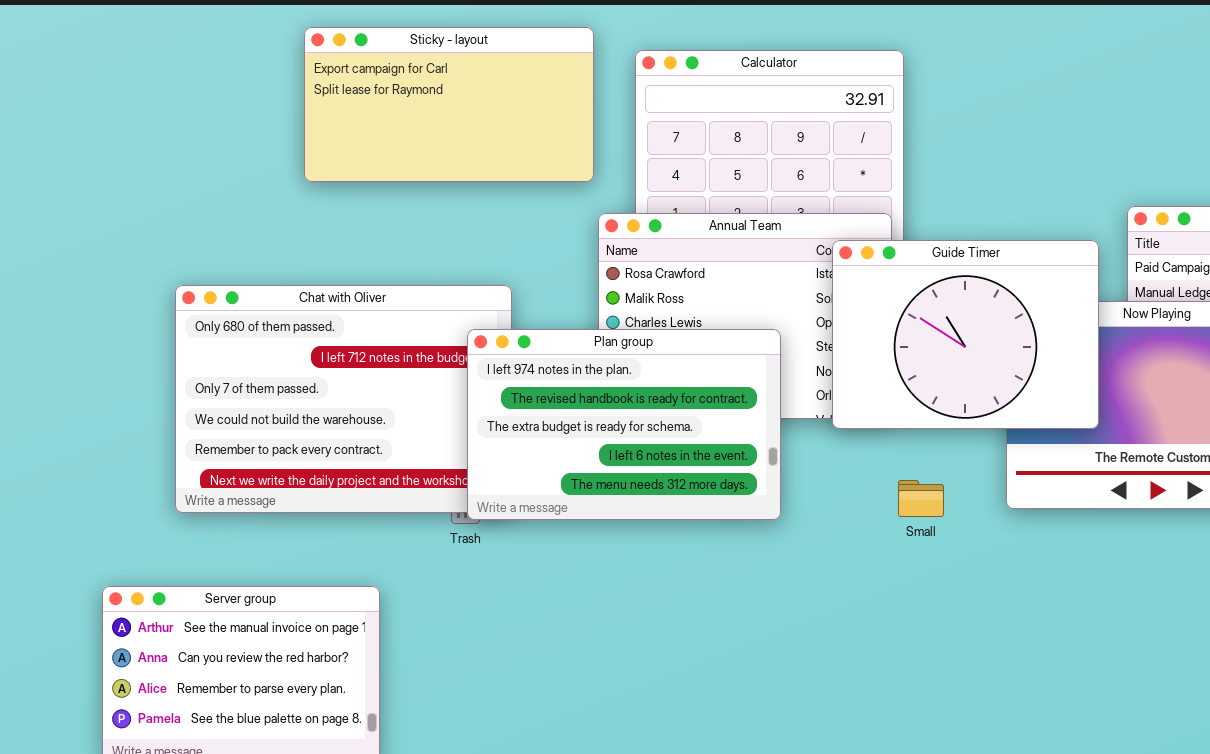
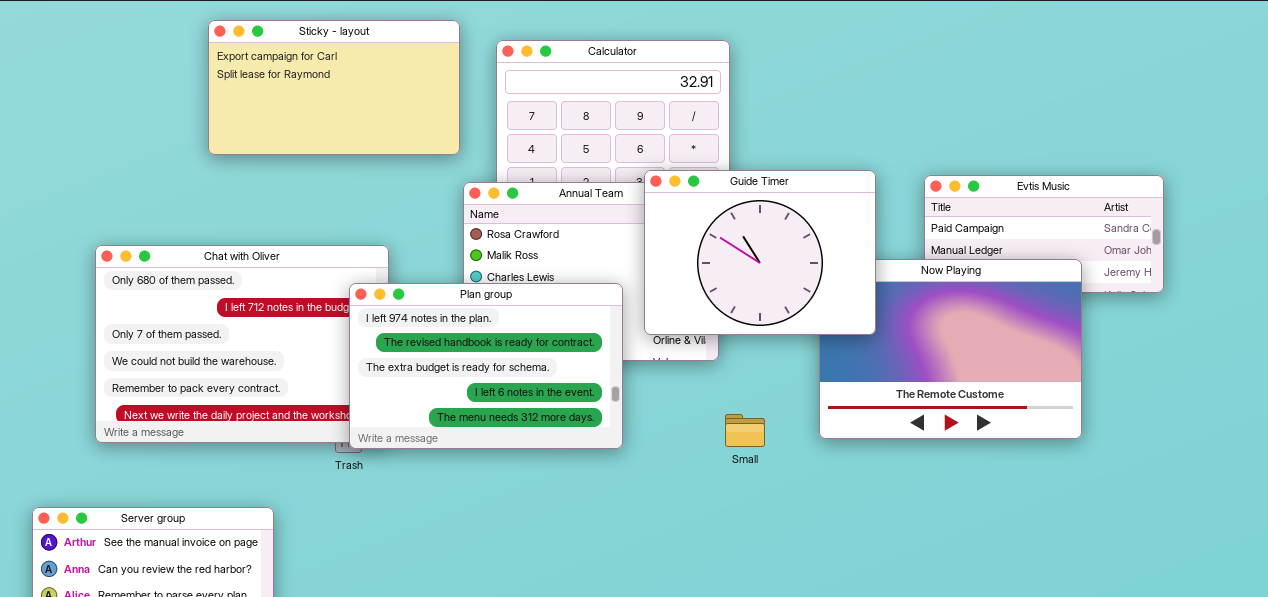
Guide Timer: [832,240,1099,429] -> [644,170,876,335], moved

